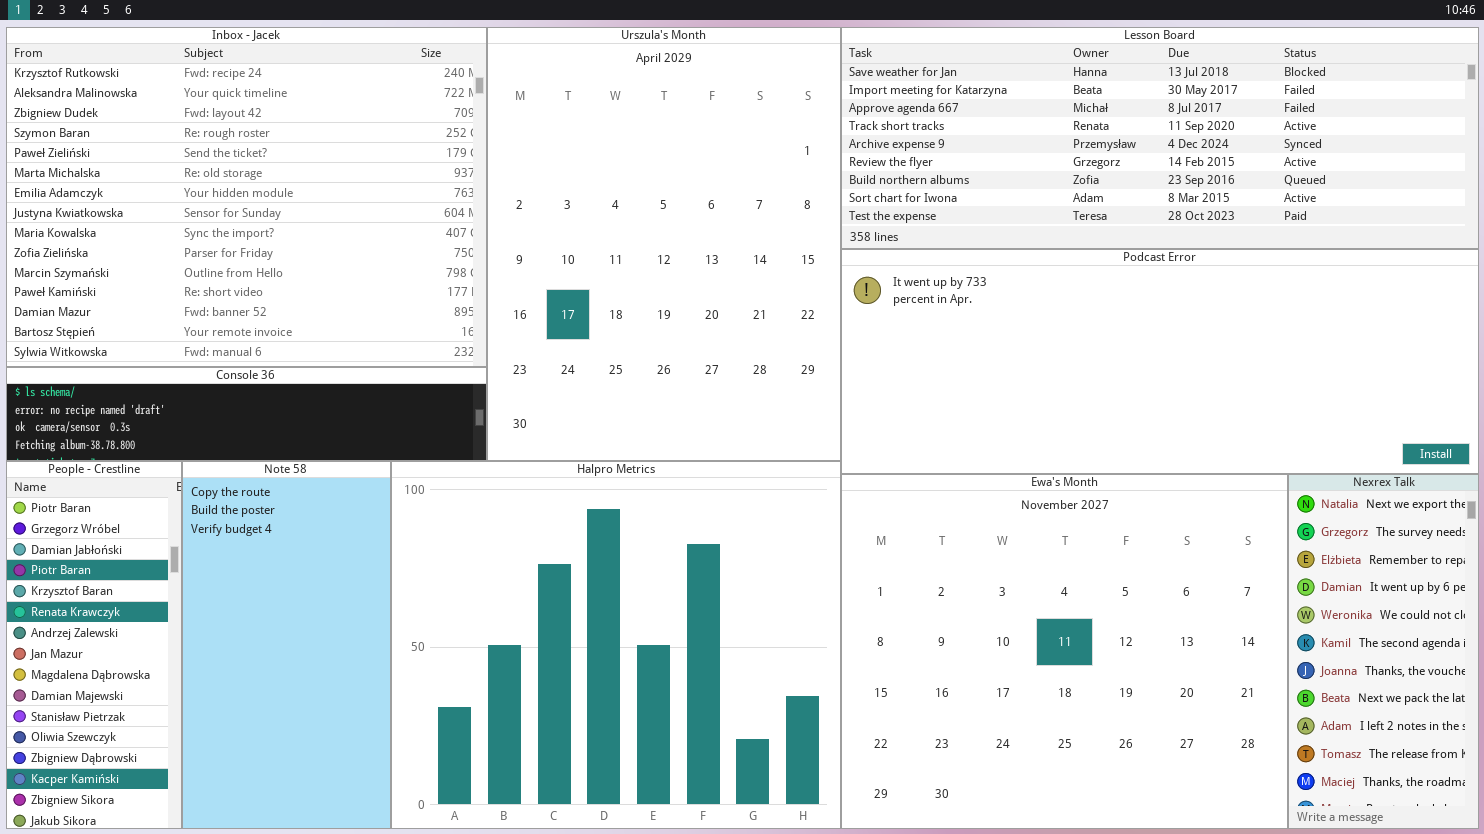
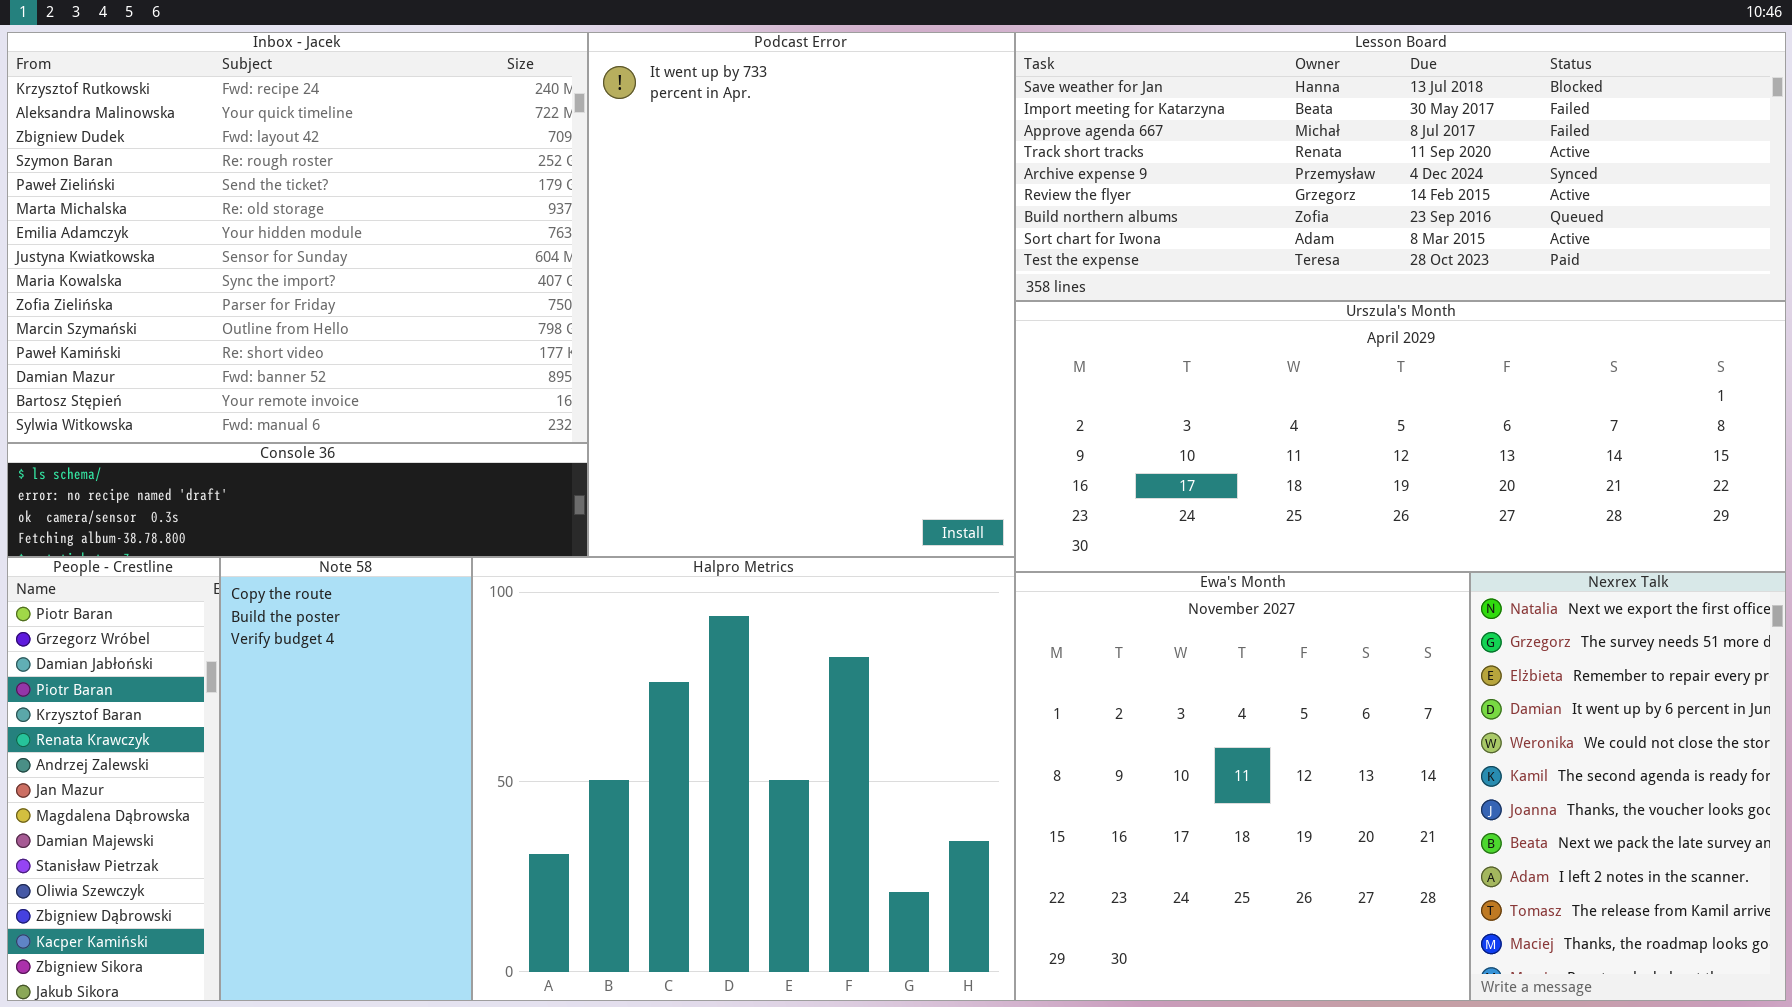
Urszula's Month: [487,27,841,461] -> [1015,301,1786,572], moved, resized
Podcast Error: [841,249,1479,474] -> [588,32,1015,557], moved, resized
Ewa's Month: [841,474,1288,829] -> [1015,572,1470,1001], resized
Nexrex Talk: [1288,474,1479,829] -> [1470,572,1786,1001], resized

